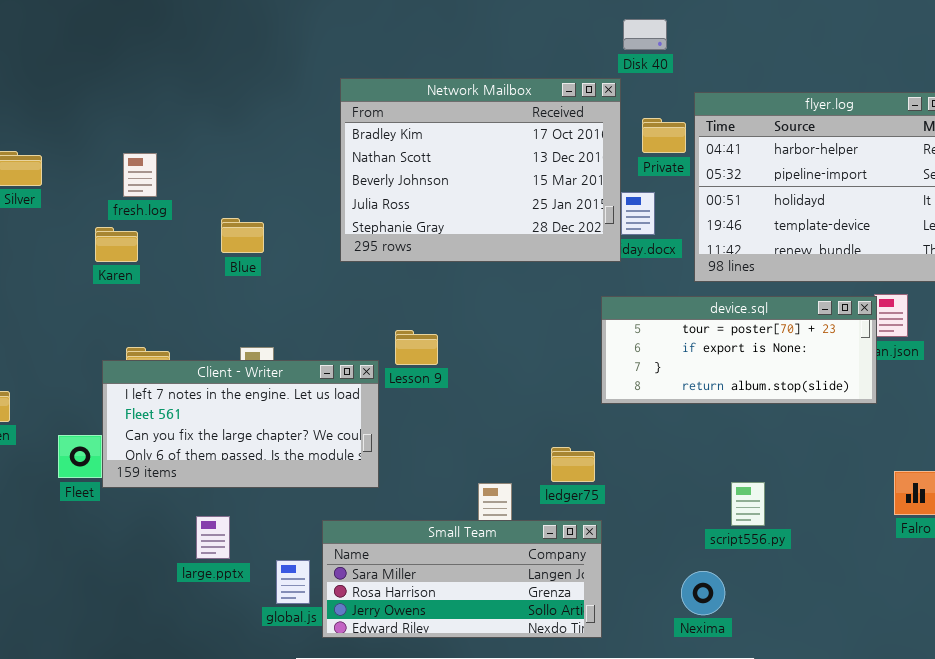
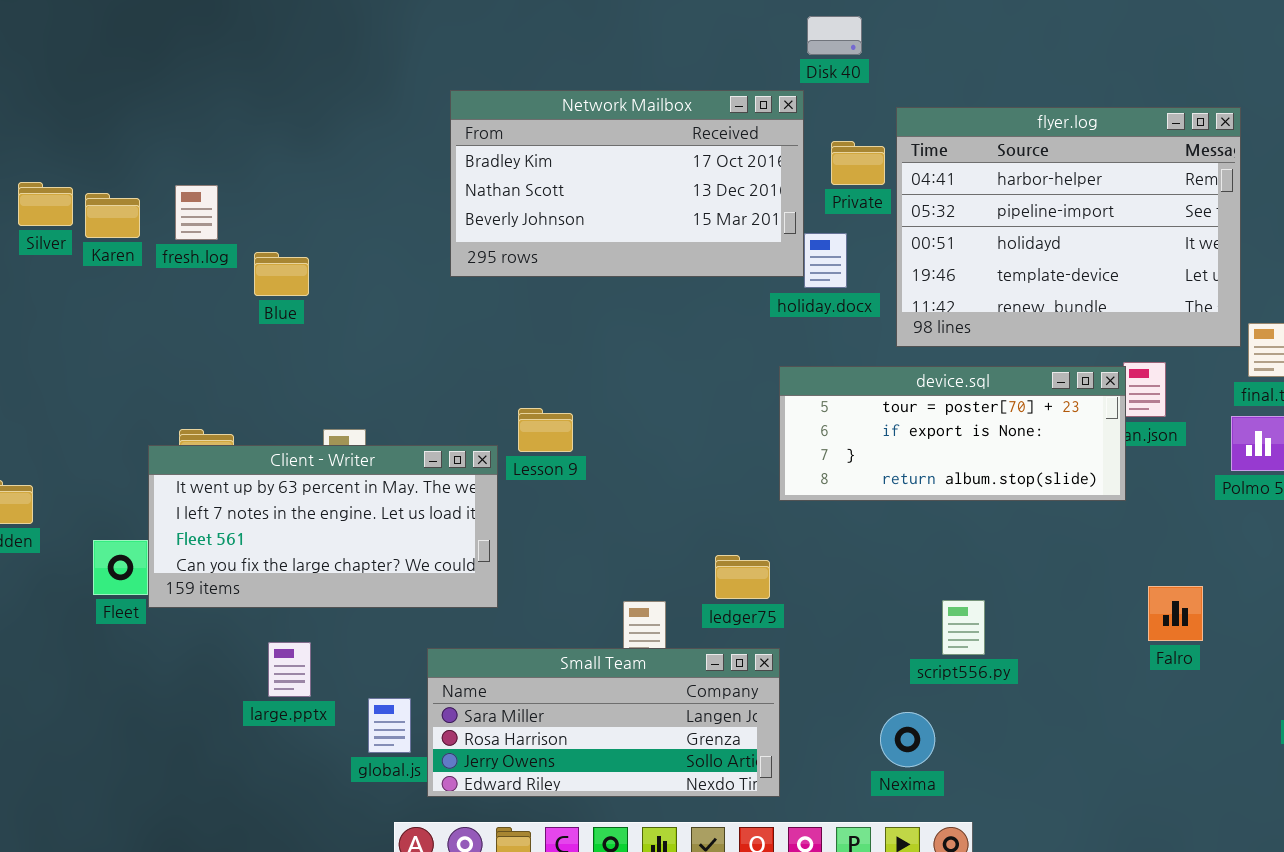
Network Mailbox: [340,78,621,262] -> [450,90,804,277], resized
Blue: [221,218,264,253] -> [254,252,309,296], moved
Karen: [95,227,138,262] -> [85,193,140,238], moved
Client - Writer: [102,360,379,488] -> [148,445,498,608], scrolled up 1 row

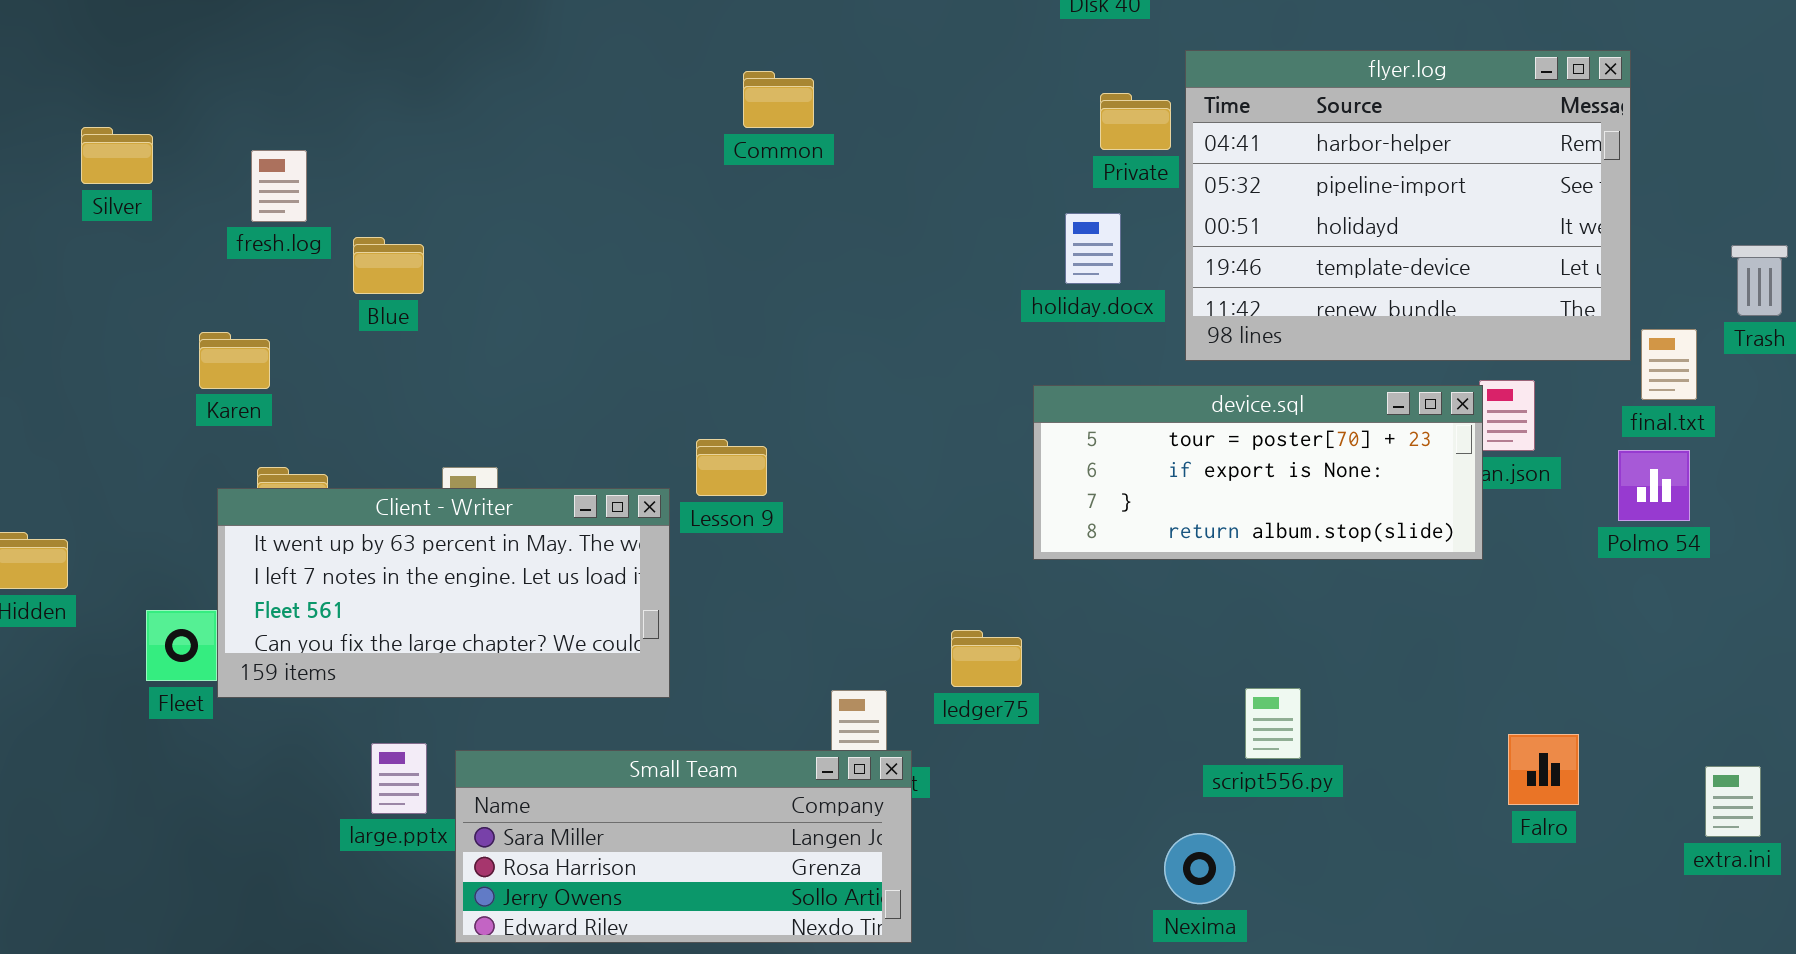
Network Mailbox: [450,90,804,277] -> none, closed
Silver: [18,182,73,226] -> [81,127,153,184], moved
Karen: [85,193,140,238] -> [199,332,270,389], moved
Falro: [1148,586,1203,641] -> [1508,734,1579,805], moved
Small Team: [427,648,780,797] -> [455,750,912,943], moved

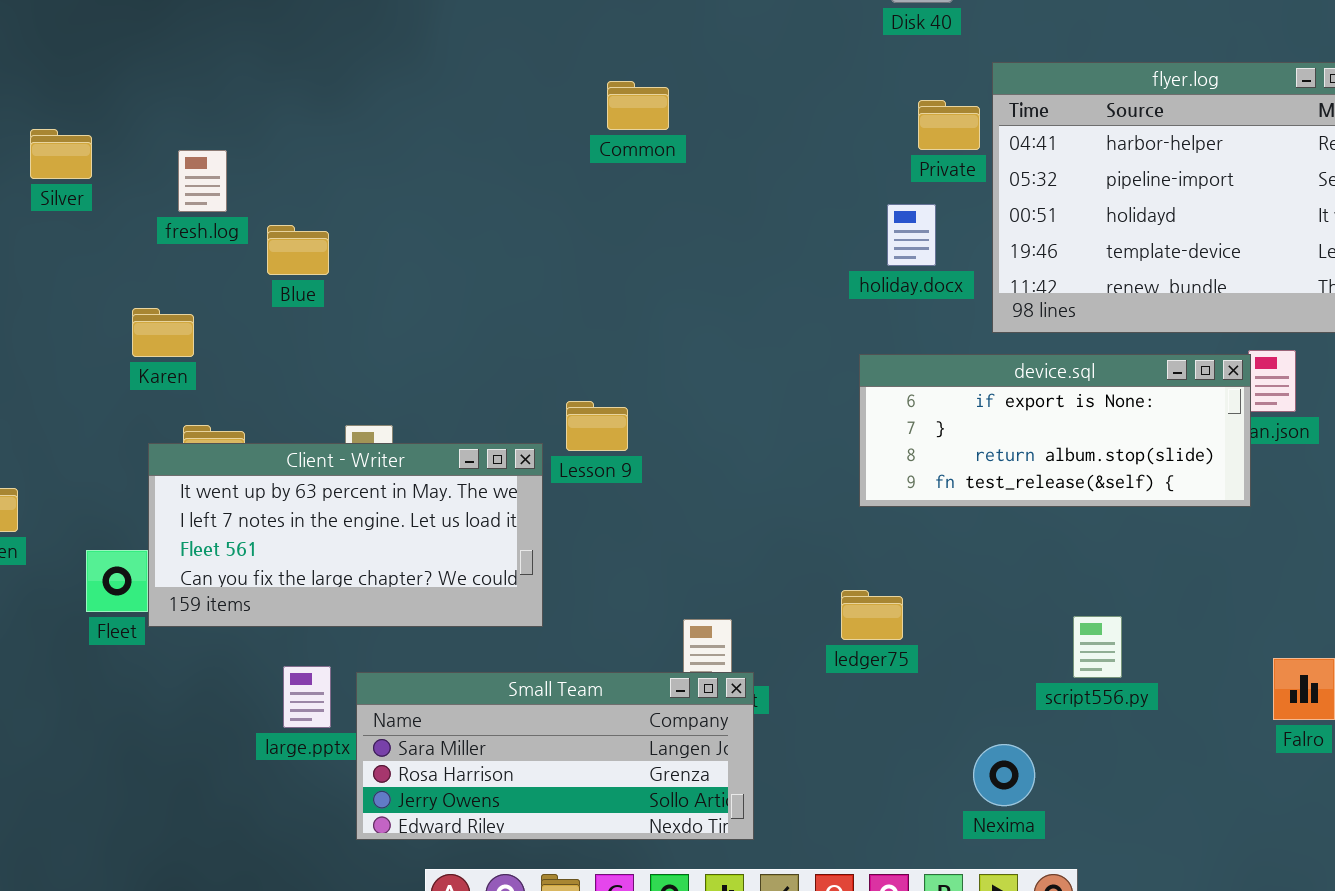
device.sql: [1033,385,1483,560] -> [859,354,1251,507], scrolled down 1 row
ledger75: [951,630,1022,687] -> [841,590,903,640], moved
script556.py: [1245,688,1301,759] -> [1073,616,1122,678], moved

